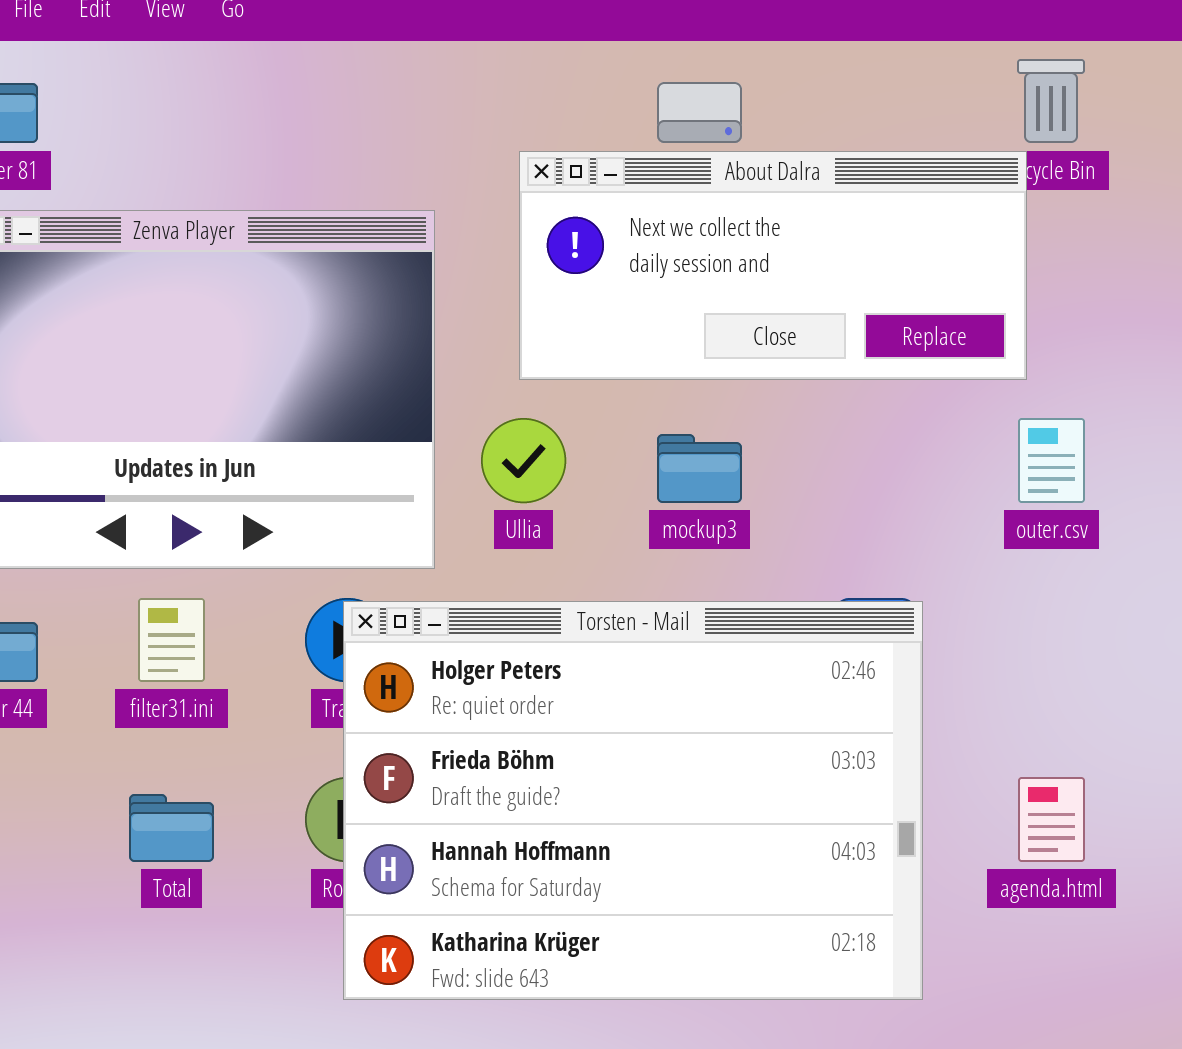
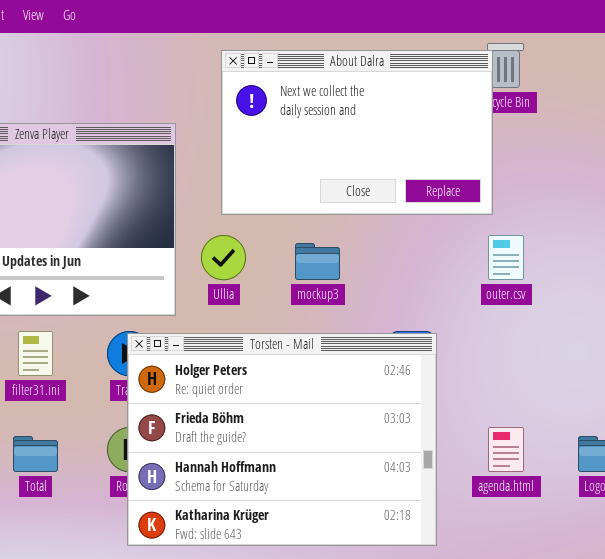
About Dalra: [519,151,1027,380] -> [221,50,493,215], resized

